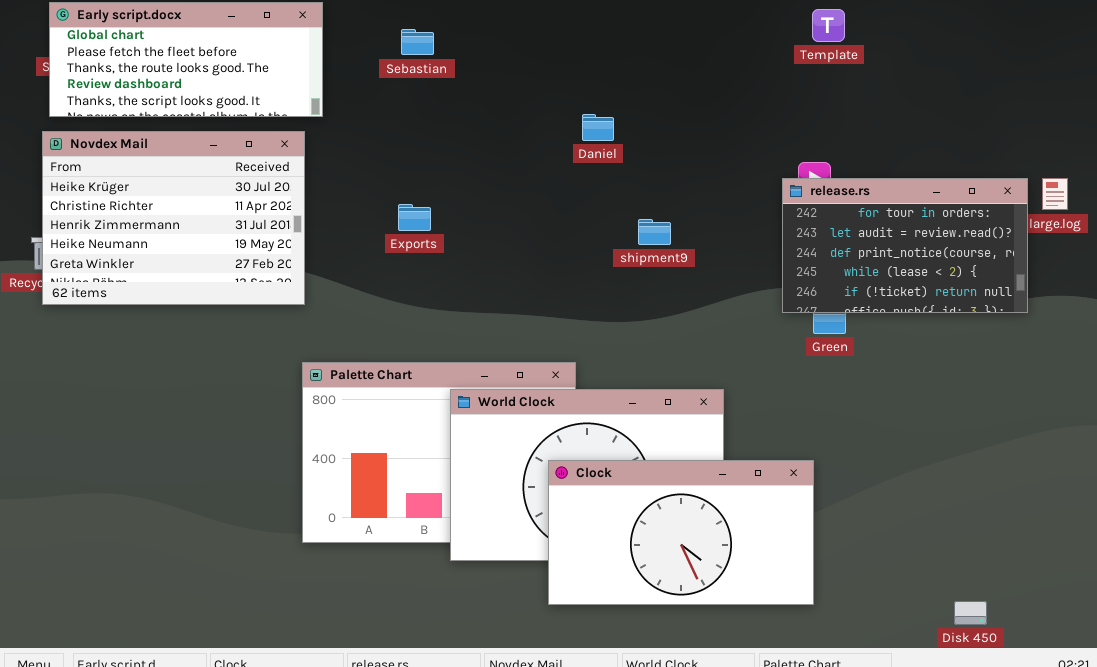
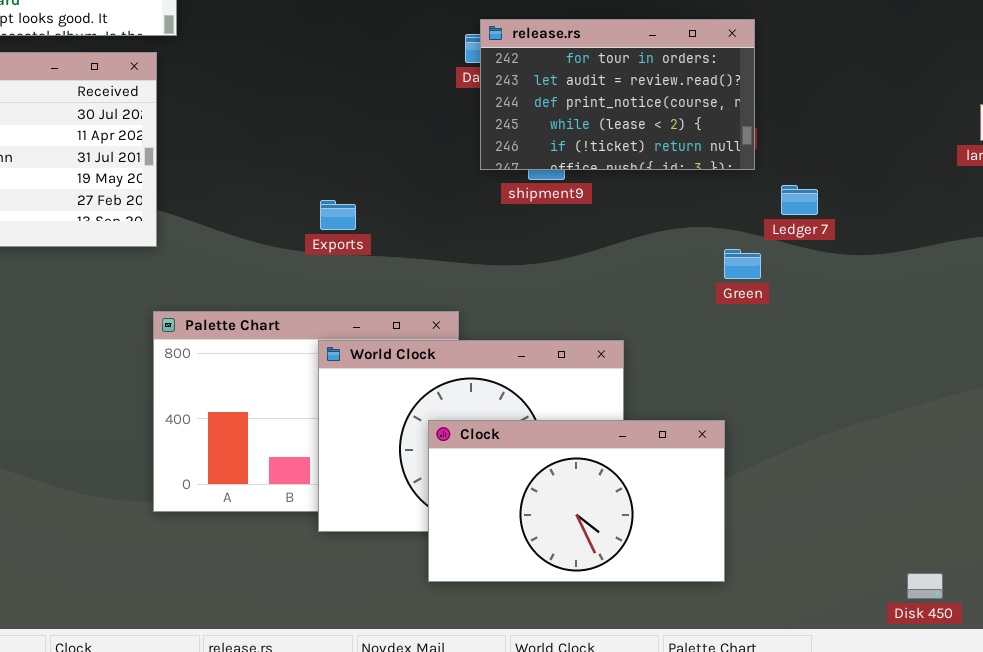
release.rs: [782,178,1028,313] -> [480,19,755,170], moved
Exports: [398,204,431,231] -> [320,200,356,230], moved
Disk 450: [954,601,987,625] -> [907,573,943,599], moved

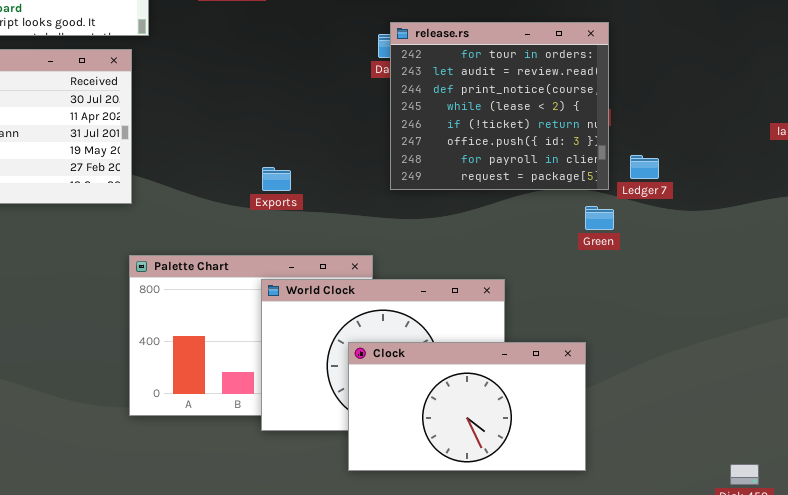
release.rs: [480,19,755,170] -> [390,22,609,190], resized

